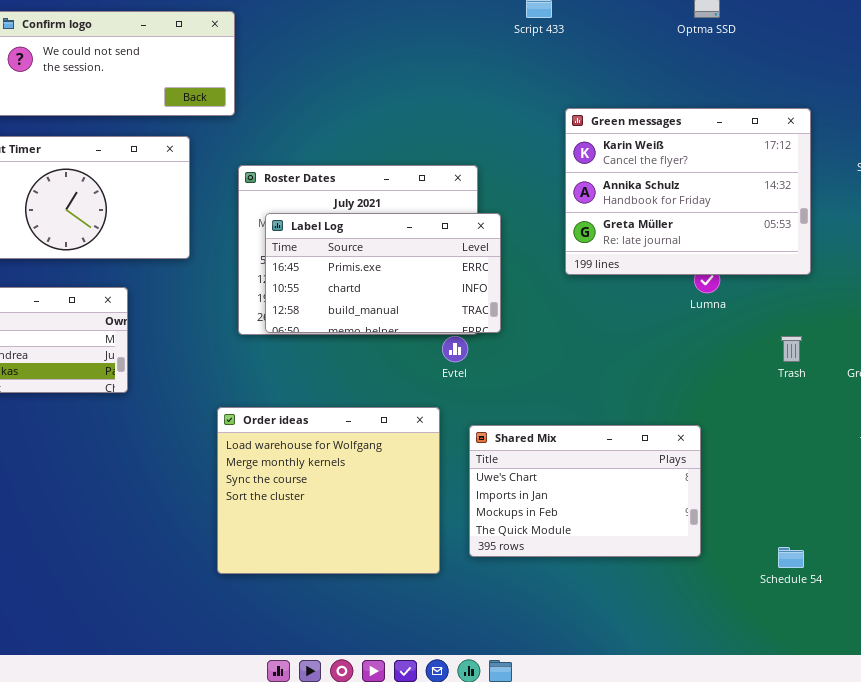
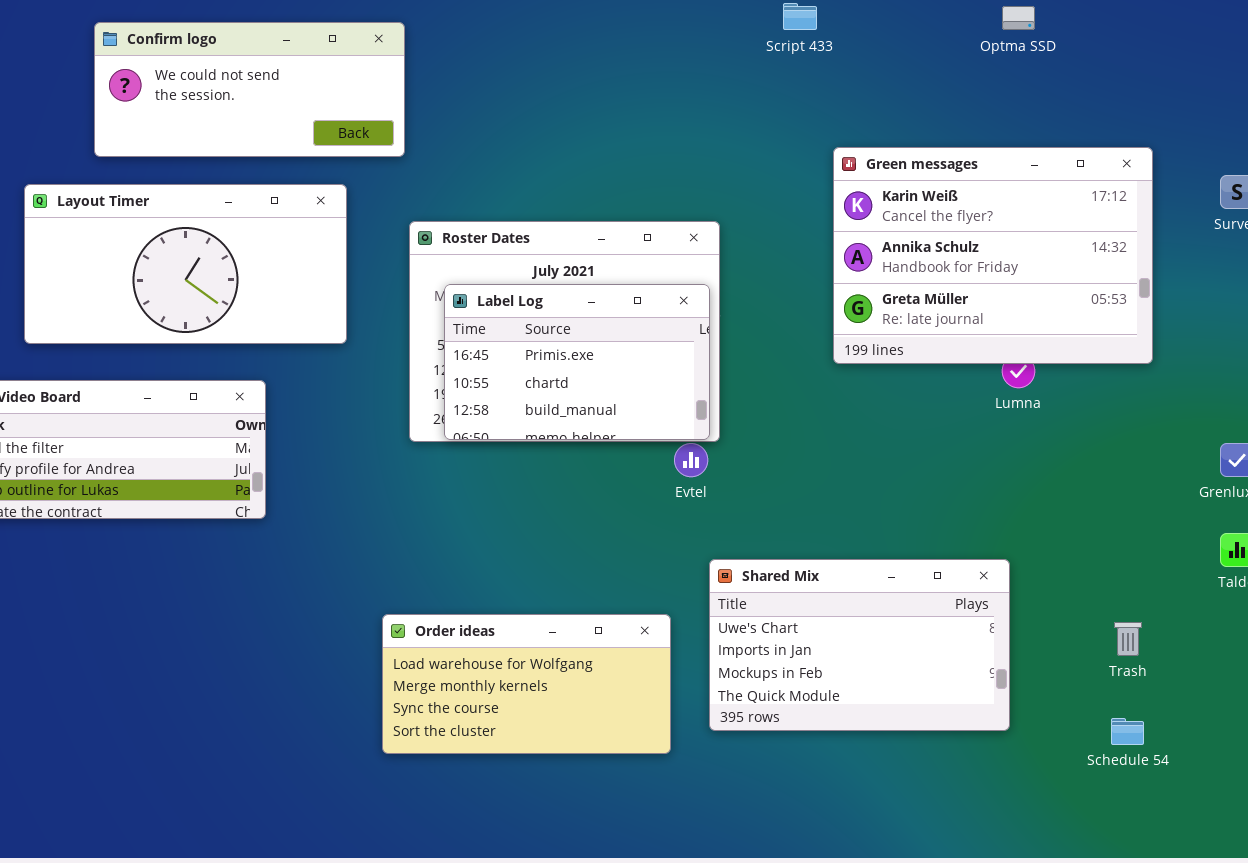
Label Log: [265,213,501,333] -> [444,284,710,440], resized
Trash: [781,336,802,362] -> [1114,622,1142,656], moved
Order ideas: [217,407,440,574] -> [382,614,671,754], resized

